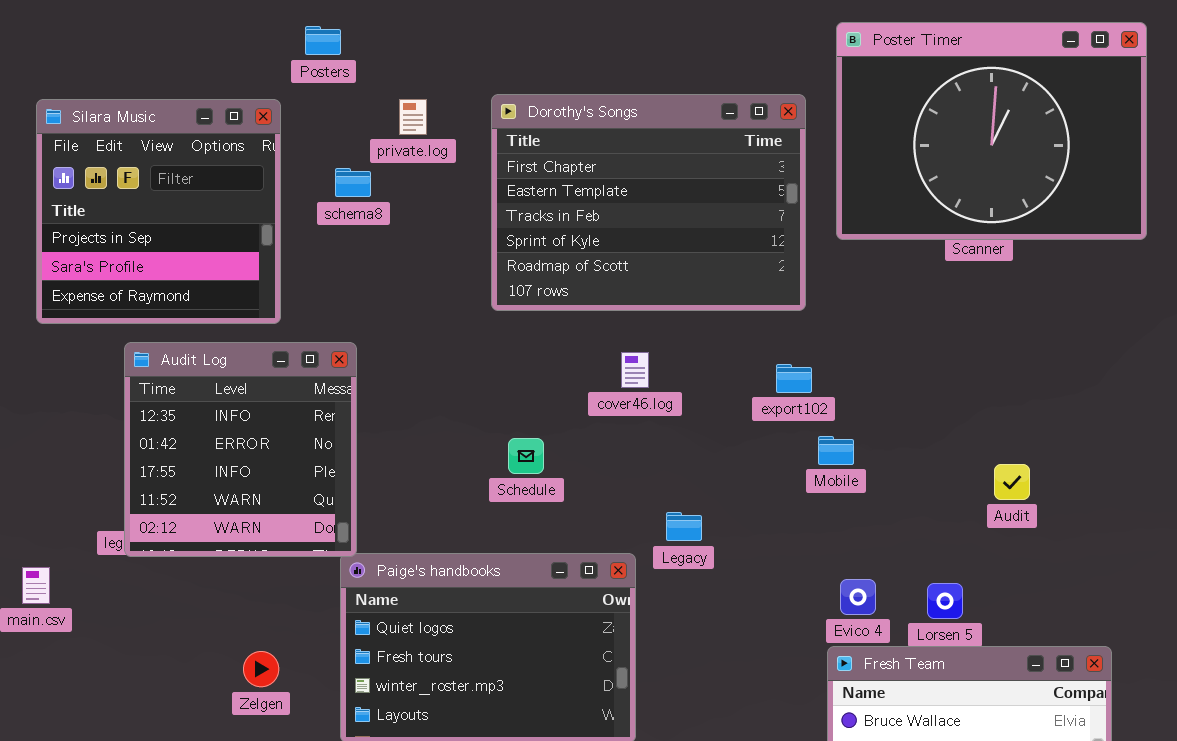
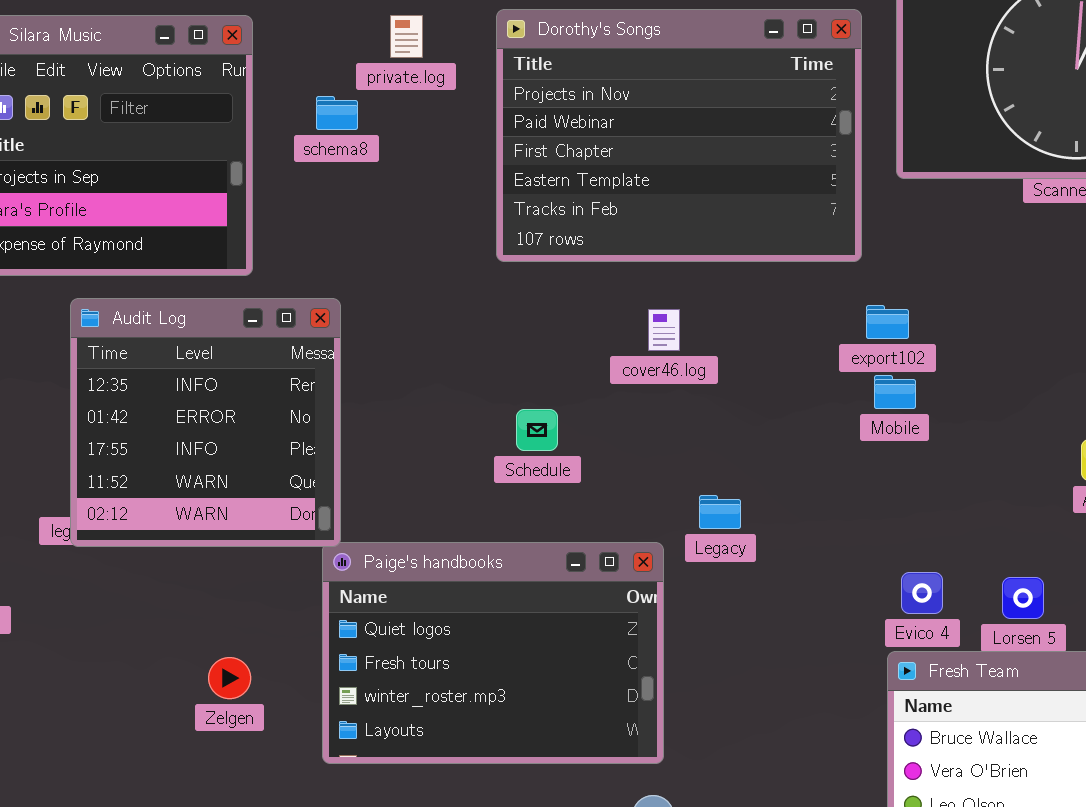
Dorothy's Songs: [491,94,806,311] -> [496,9,862,262], scrolled up 2 rows
export102: [776,364,812,393] -> [866,305,909,339], moved
Mobile: [818,436,854,465] -> [874,375,916,409], moved

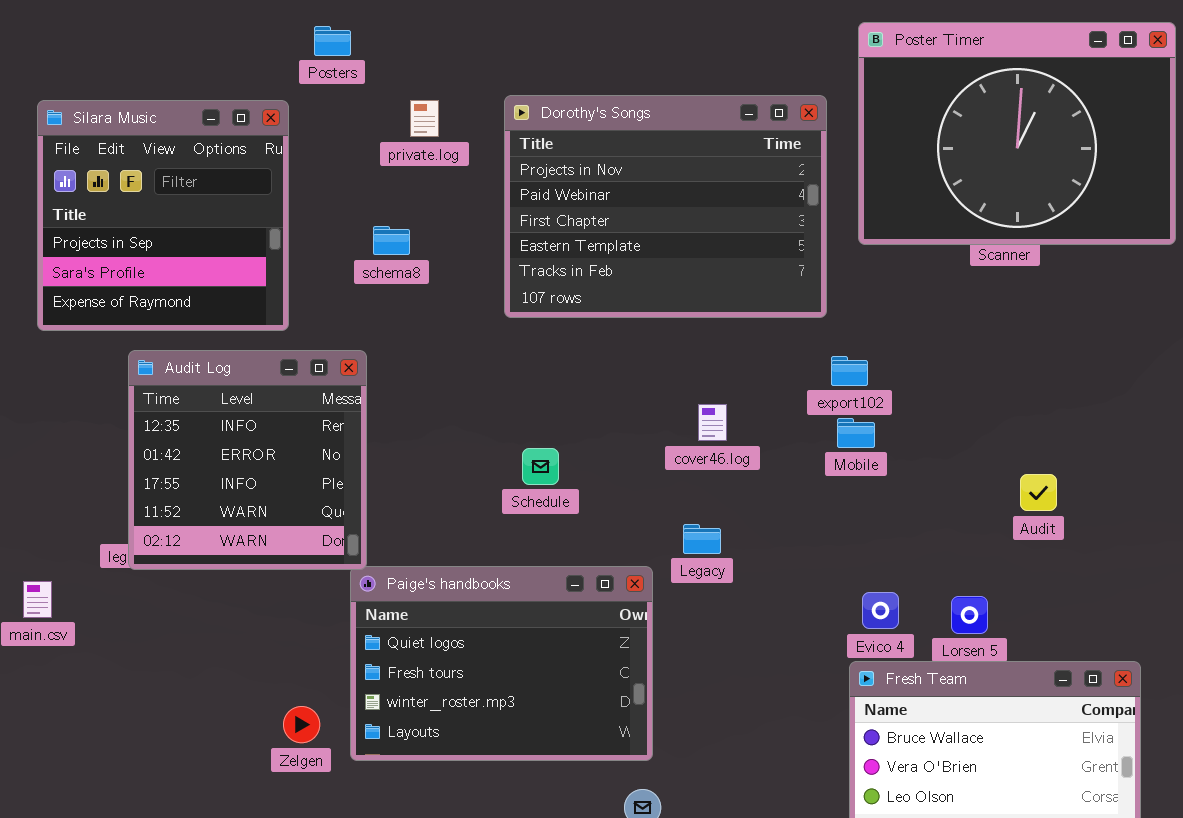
schema8: [316,96,358,130] -> [373,226,410,255], moved
cover46.log: [648,309,680,351] -> [698,404,727,441], moved
Zelgen: [208,657,251,699] -> [283,706,320,743], moved

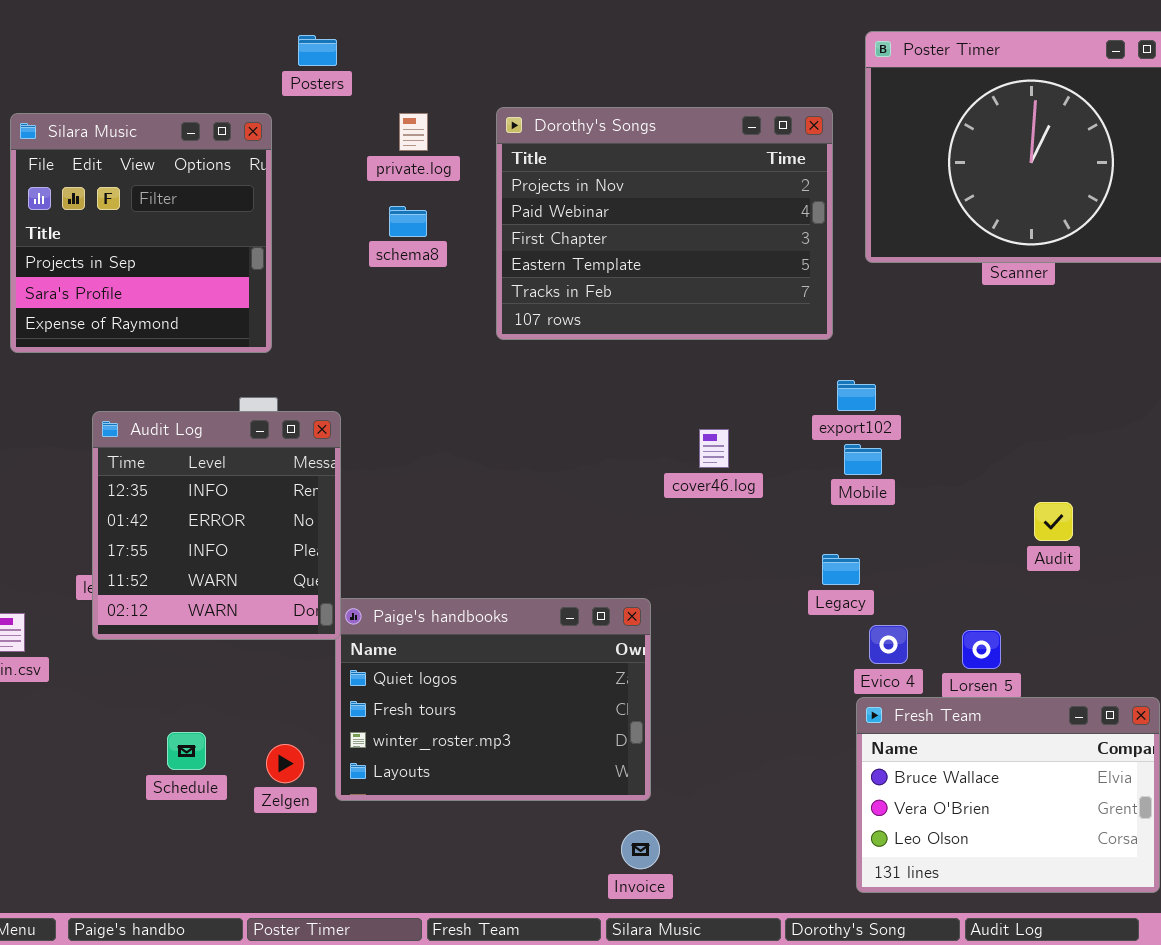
schema8: [373,226,410,255] -> [389,206,427,237], moved
Audit Log: [128,350,367,570] -> [92,411,341,640], moved
Schedule: [522,448,559,485] -> [167,732,206,770], moved
Legacy: [683,524,721,554] -> [822,554,860,585], moved

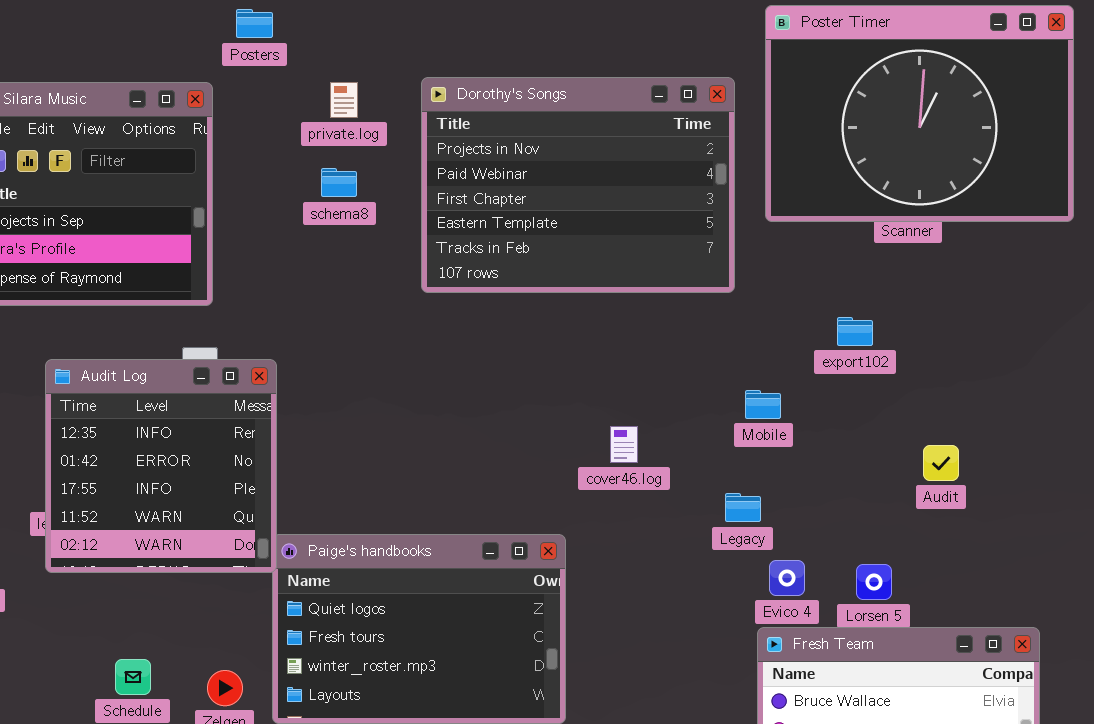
export102: [837,380,876,411] -> [837,317,873,346], moved
cover46.log: [699,429,729,468] -> [610,426,638,463], moved

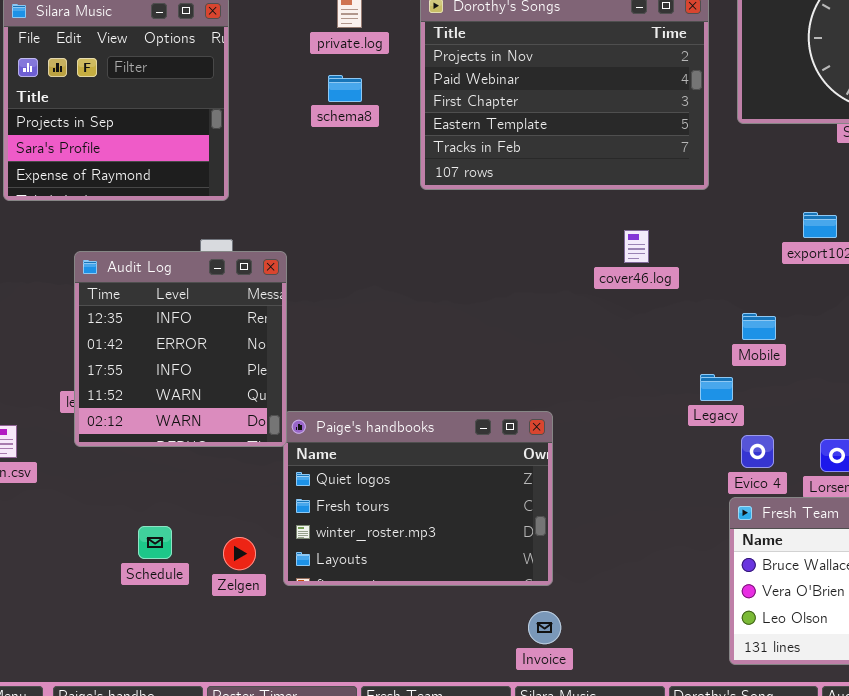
Mobile: [745,390,781,419] -> [742,313,776,340], moved
cover46.log: [610,426,638,463] -> [624,230,649,263], moved

